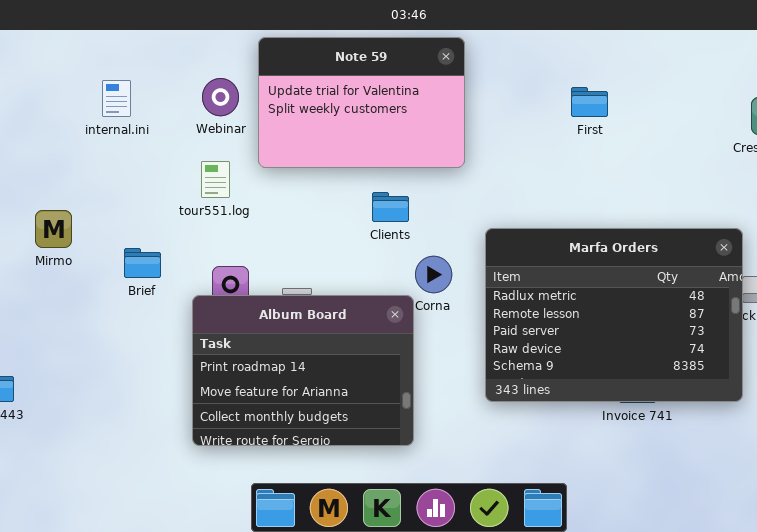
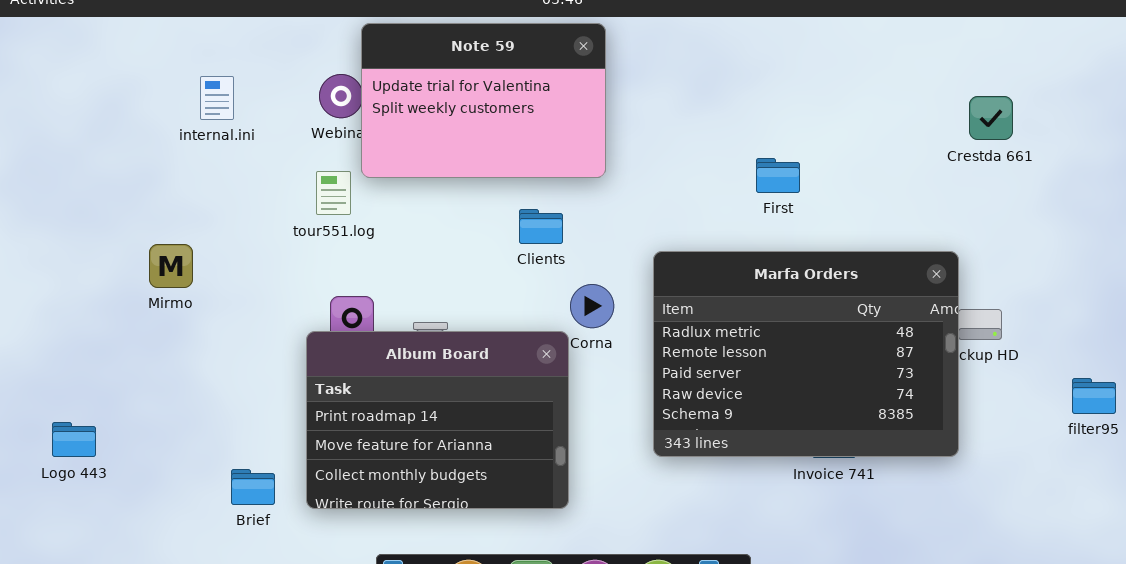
Note 59: [258,37,465,168] -> [361,23,606,178], moved
First: [571,87,608,117] -> [756,158,800,193], moved
Mirmo: [35,210,72,248] -> [149,244,193,288], moved
Brief: [124,248,161,278] -> [231,469,275,505], moved

